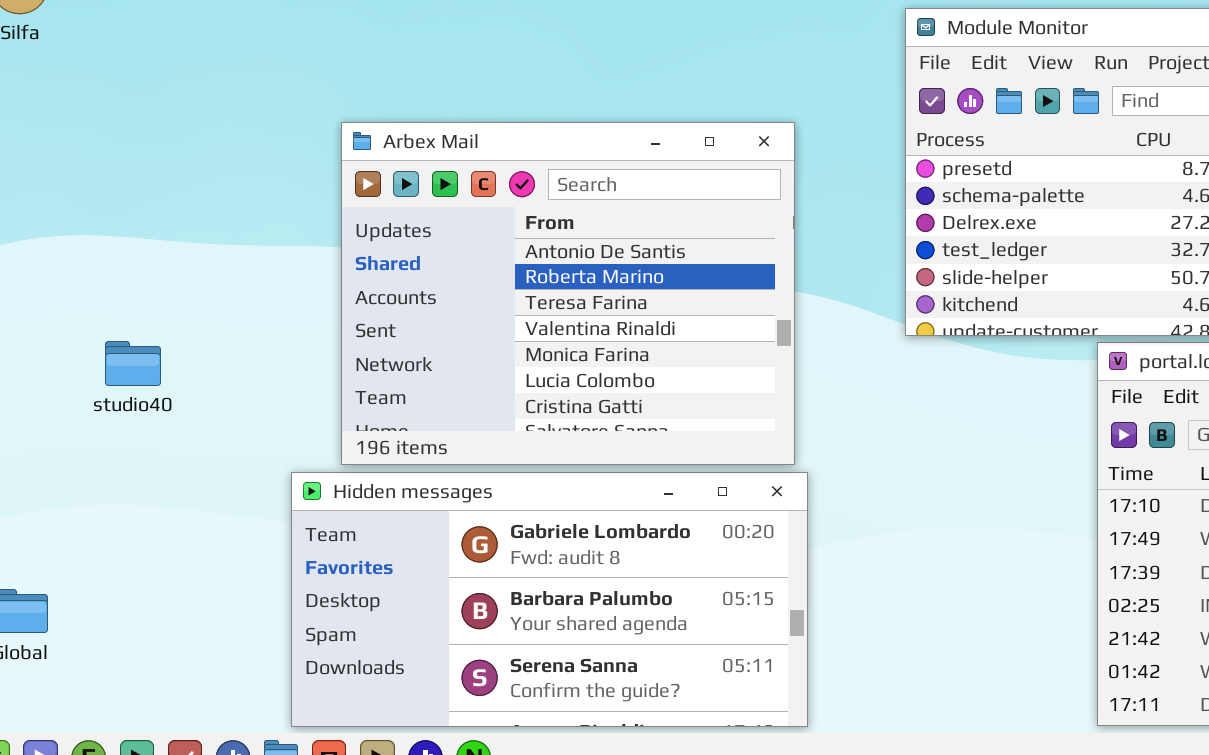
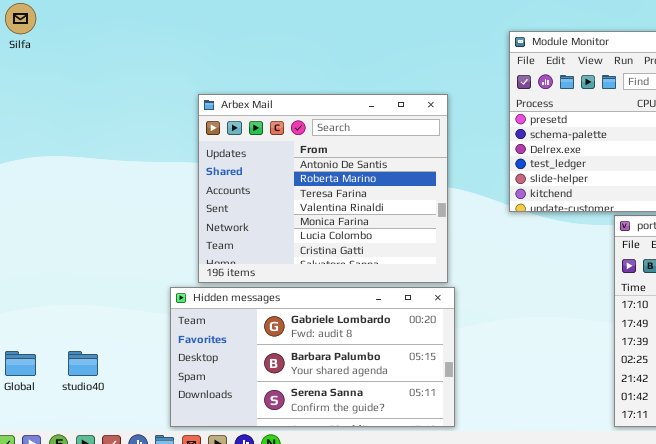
studio40: [105,341,161,386] -> [68,351,98,376], moved

